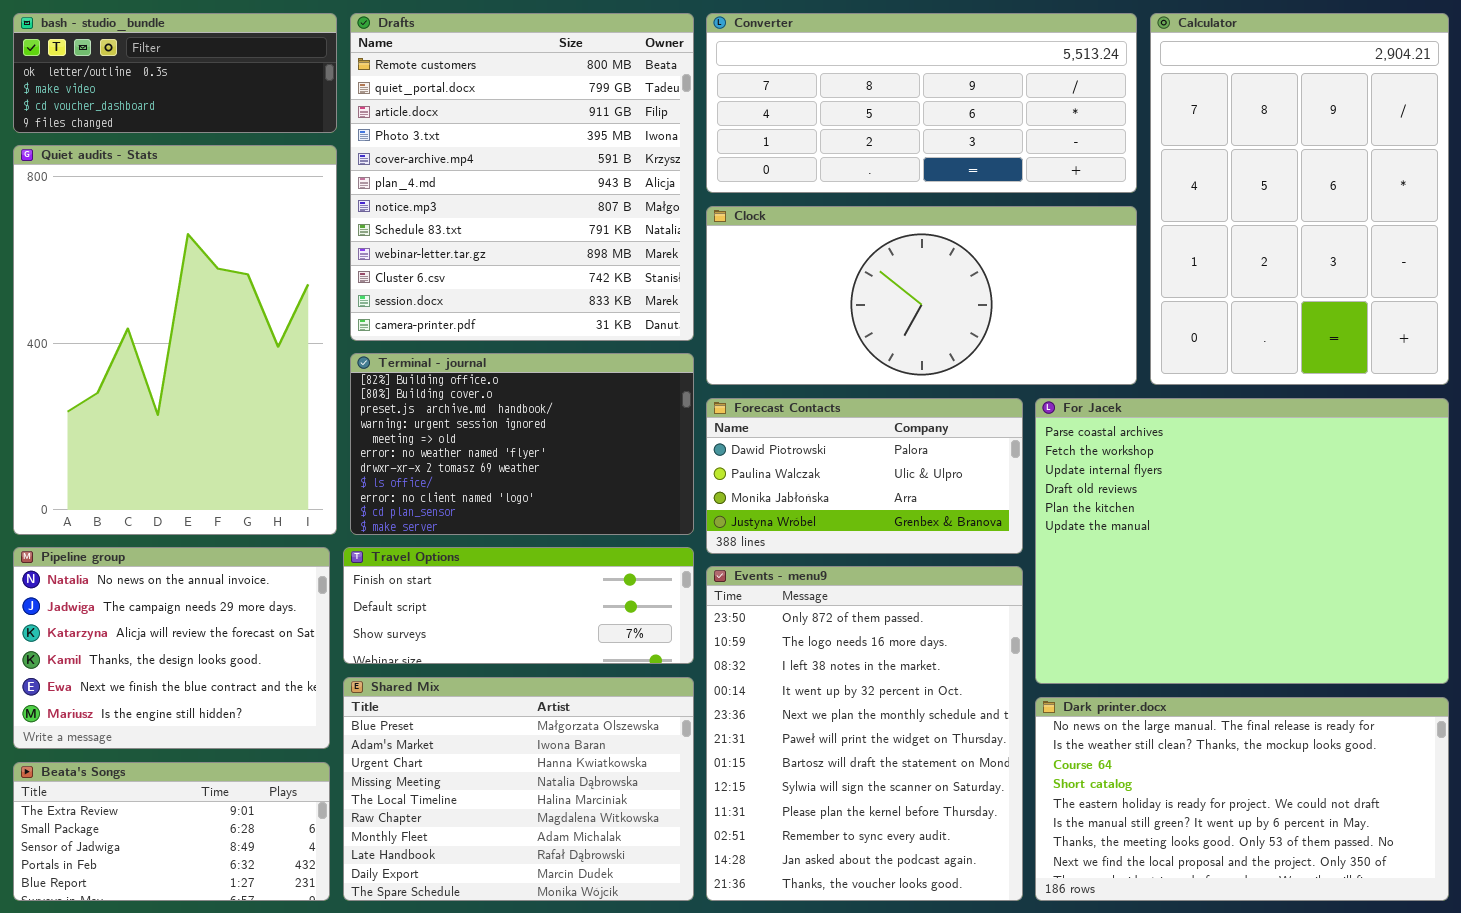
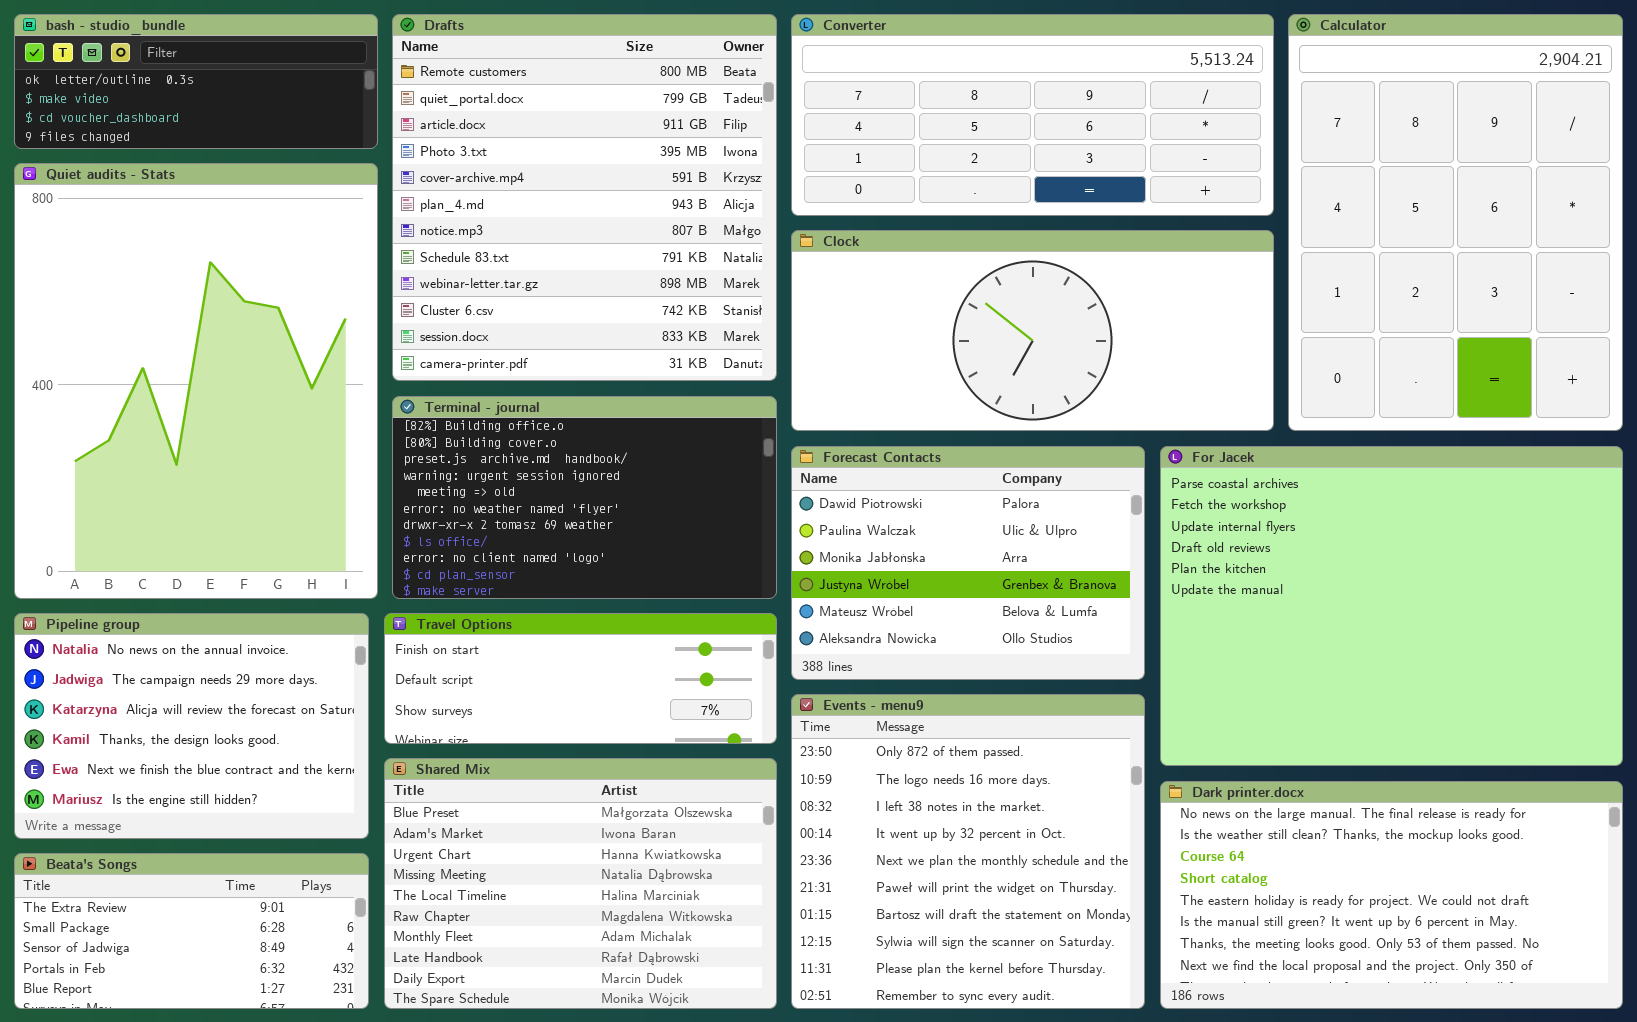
Forecast Contacts: [706,398,1023,554] -> [791,446,1145,680], resized
Events - menu9: [706,566,1023,901] -> [791,694,1145,1009], resized

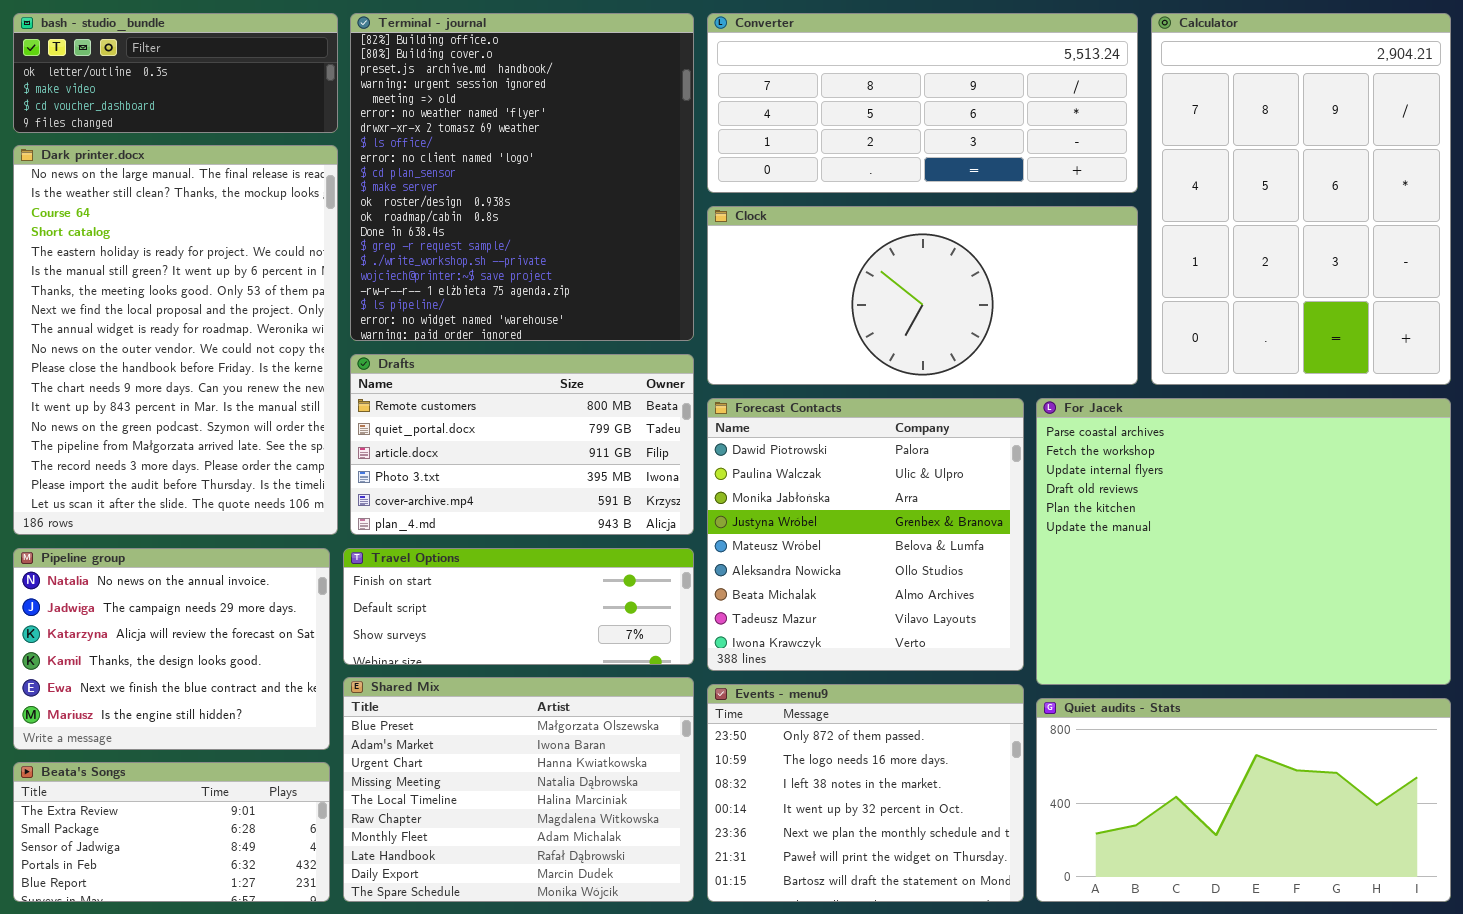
Drafts: [392,14,777,381] -> [350,354,694,535], moved, resized
Quiet audits - Stats: [14,163,378,599] -> [1036,698,1451,902], moved, resized
Terminal - journal: [392,396,777,599] -> [350,13,694,341], moved, resized
Forecast Contacts: [791,446,1145,680] -> [707,398,1024,671], resized
Events - menu9: [791,694,1145,1009] -> [707,684,1024,902], resized
Dark printer.docx: [1160,781,1623,1009] -> [13,145,338,535], moved, resized

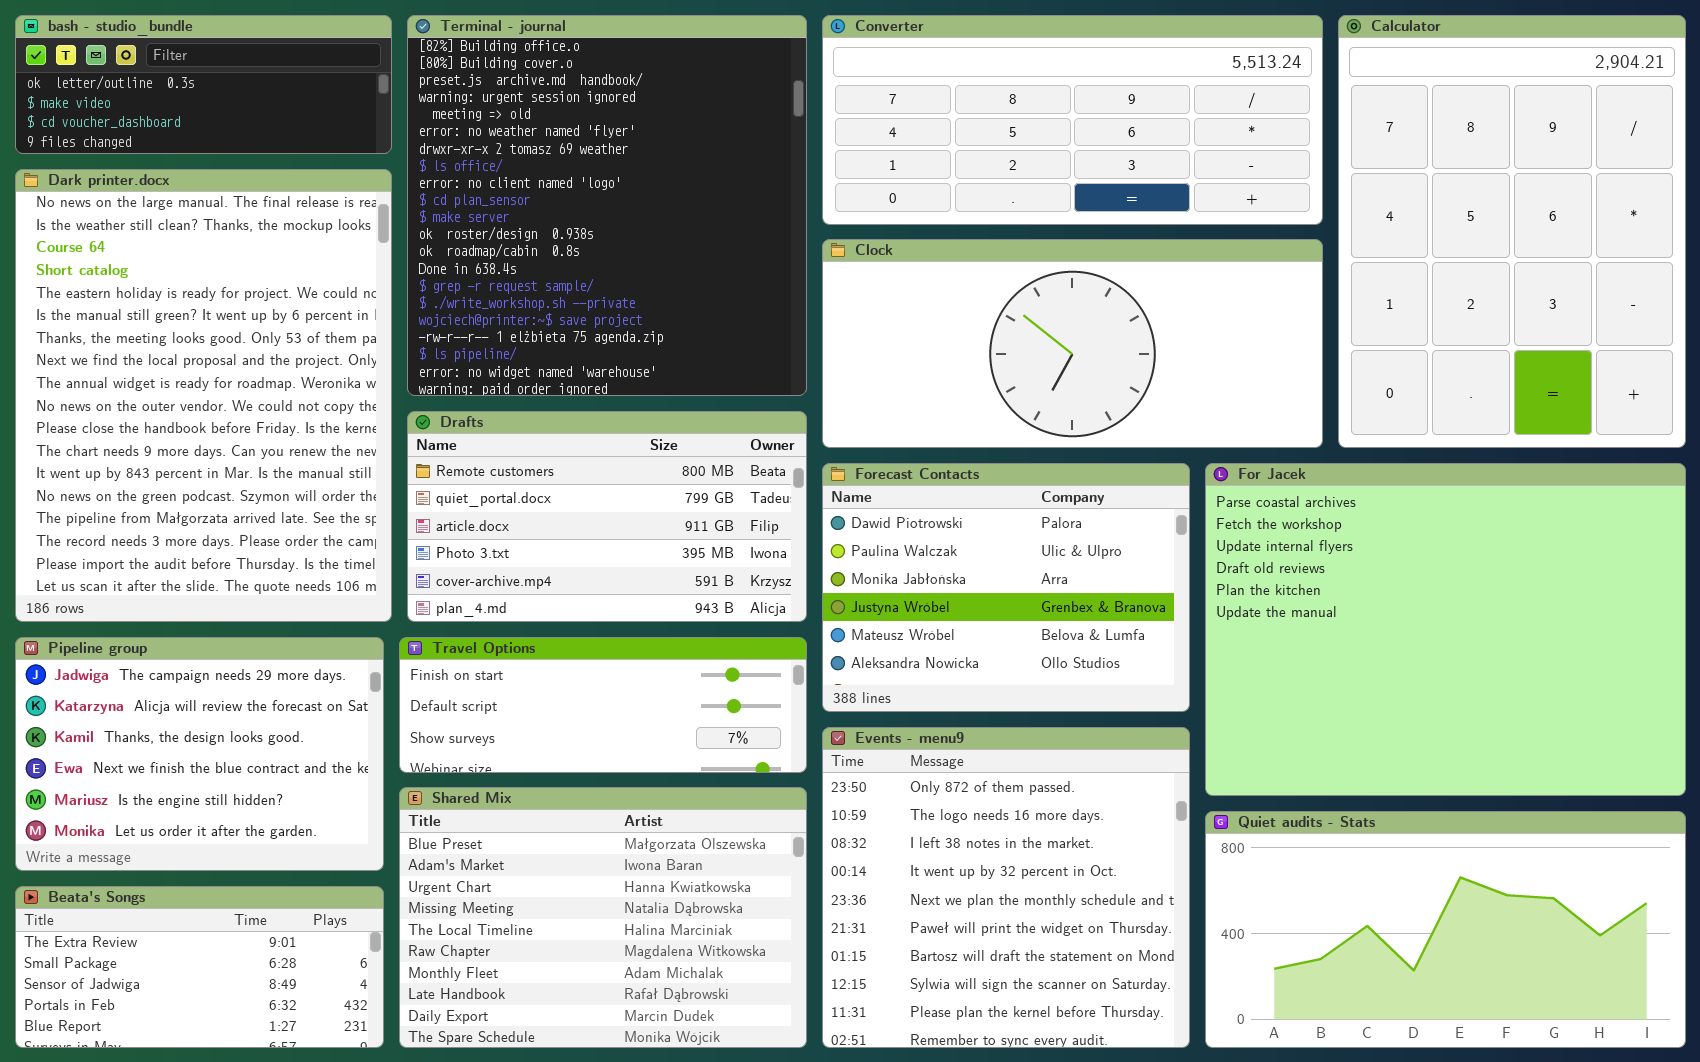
Forecast Contacts: [707,398,1024,671] -> [822,463,1190,712], resized
Pipeline group: [13,548,330,750] -> [15,637,384,871], scrolled down 1 row
Events - menu9: [707,684,1024,902] -> [822,727,1190,1048], resized

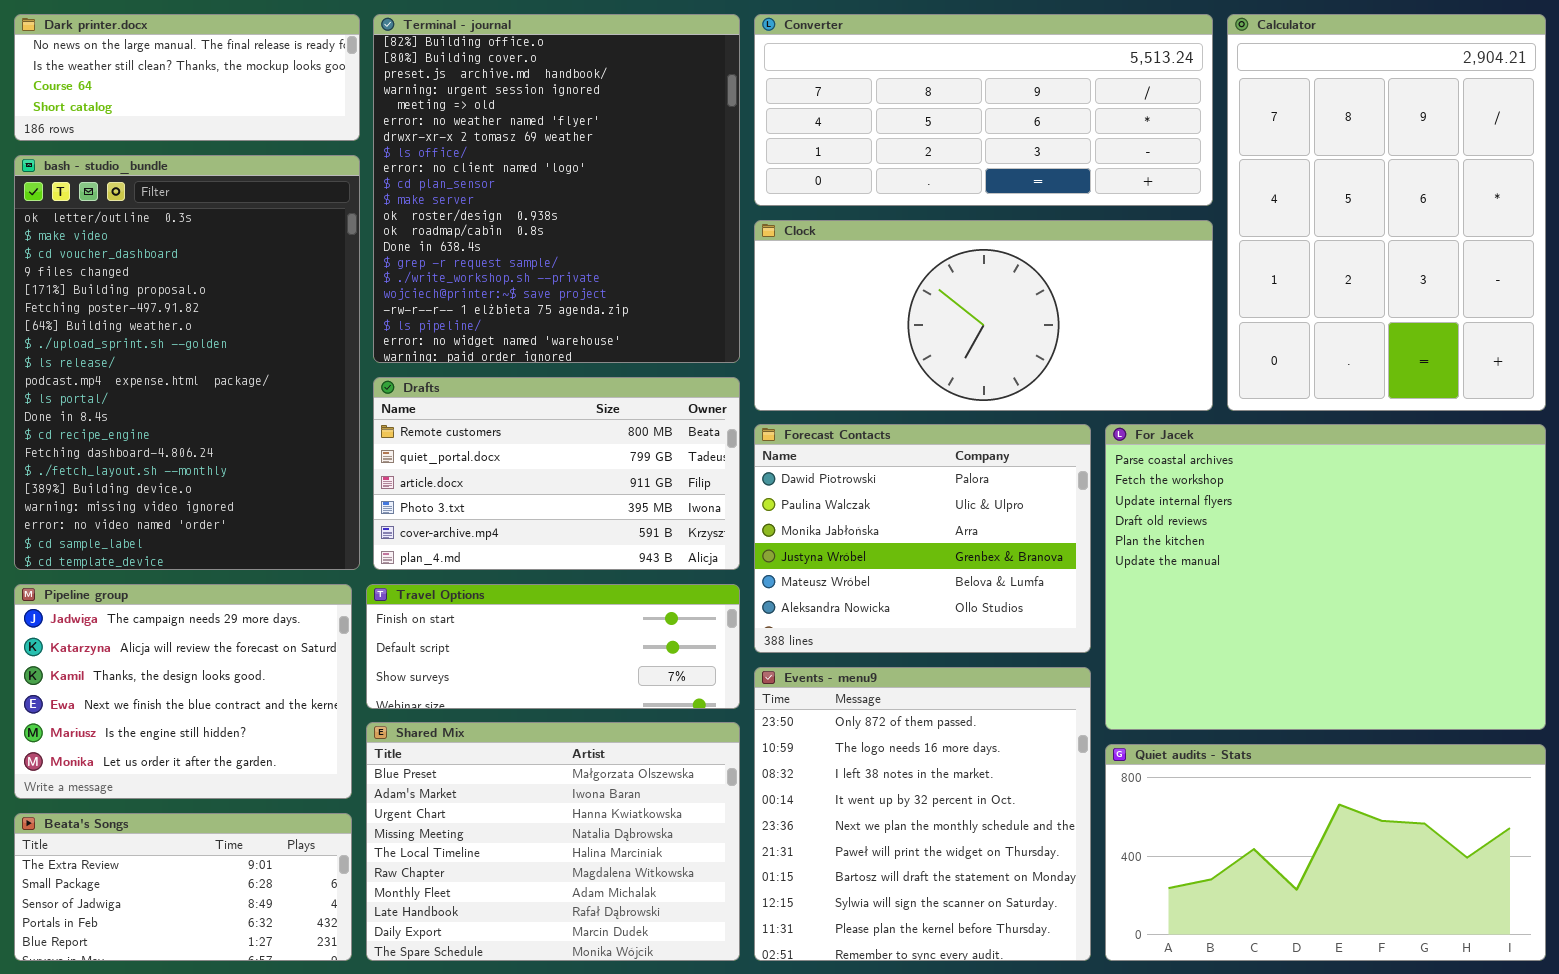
bash - studio_bundle: [15,15,392,154] -> [14,155,360,570], moved, resized
Dark printer.docx: [15,169,392,622] -> [14,14,360,141], moved, resized

